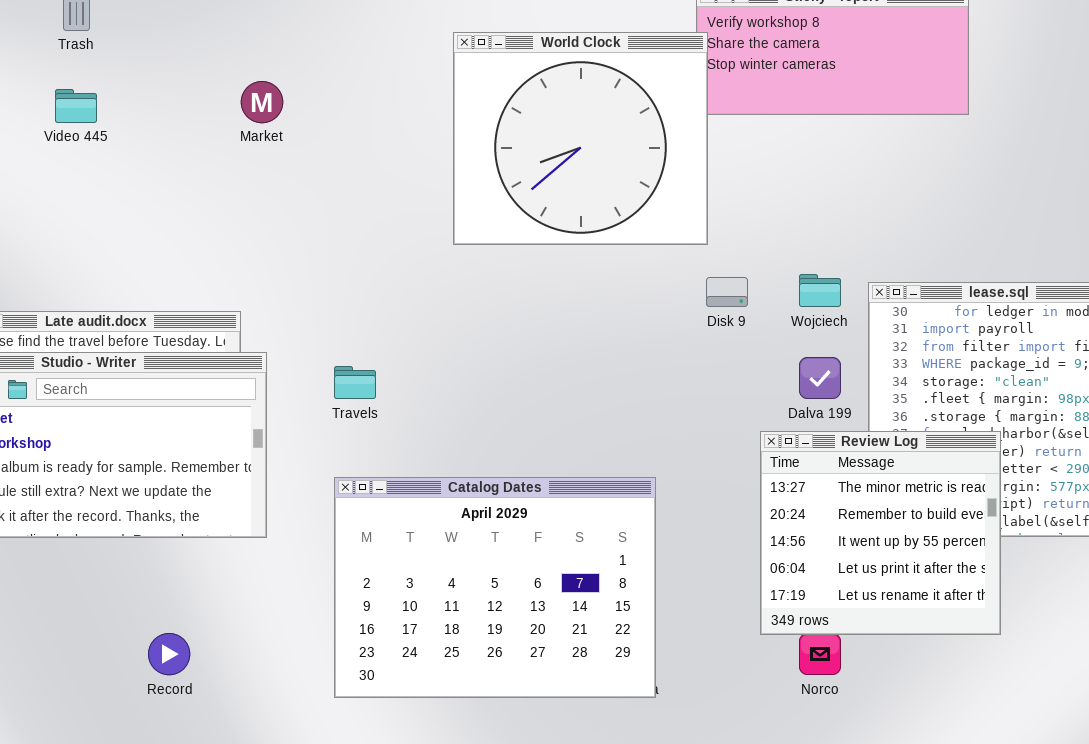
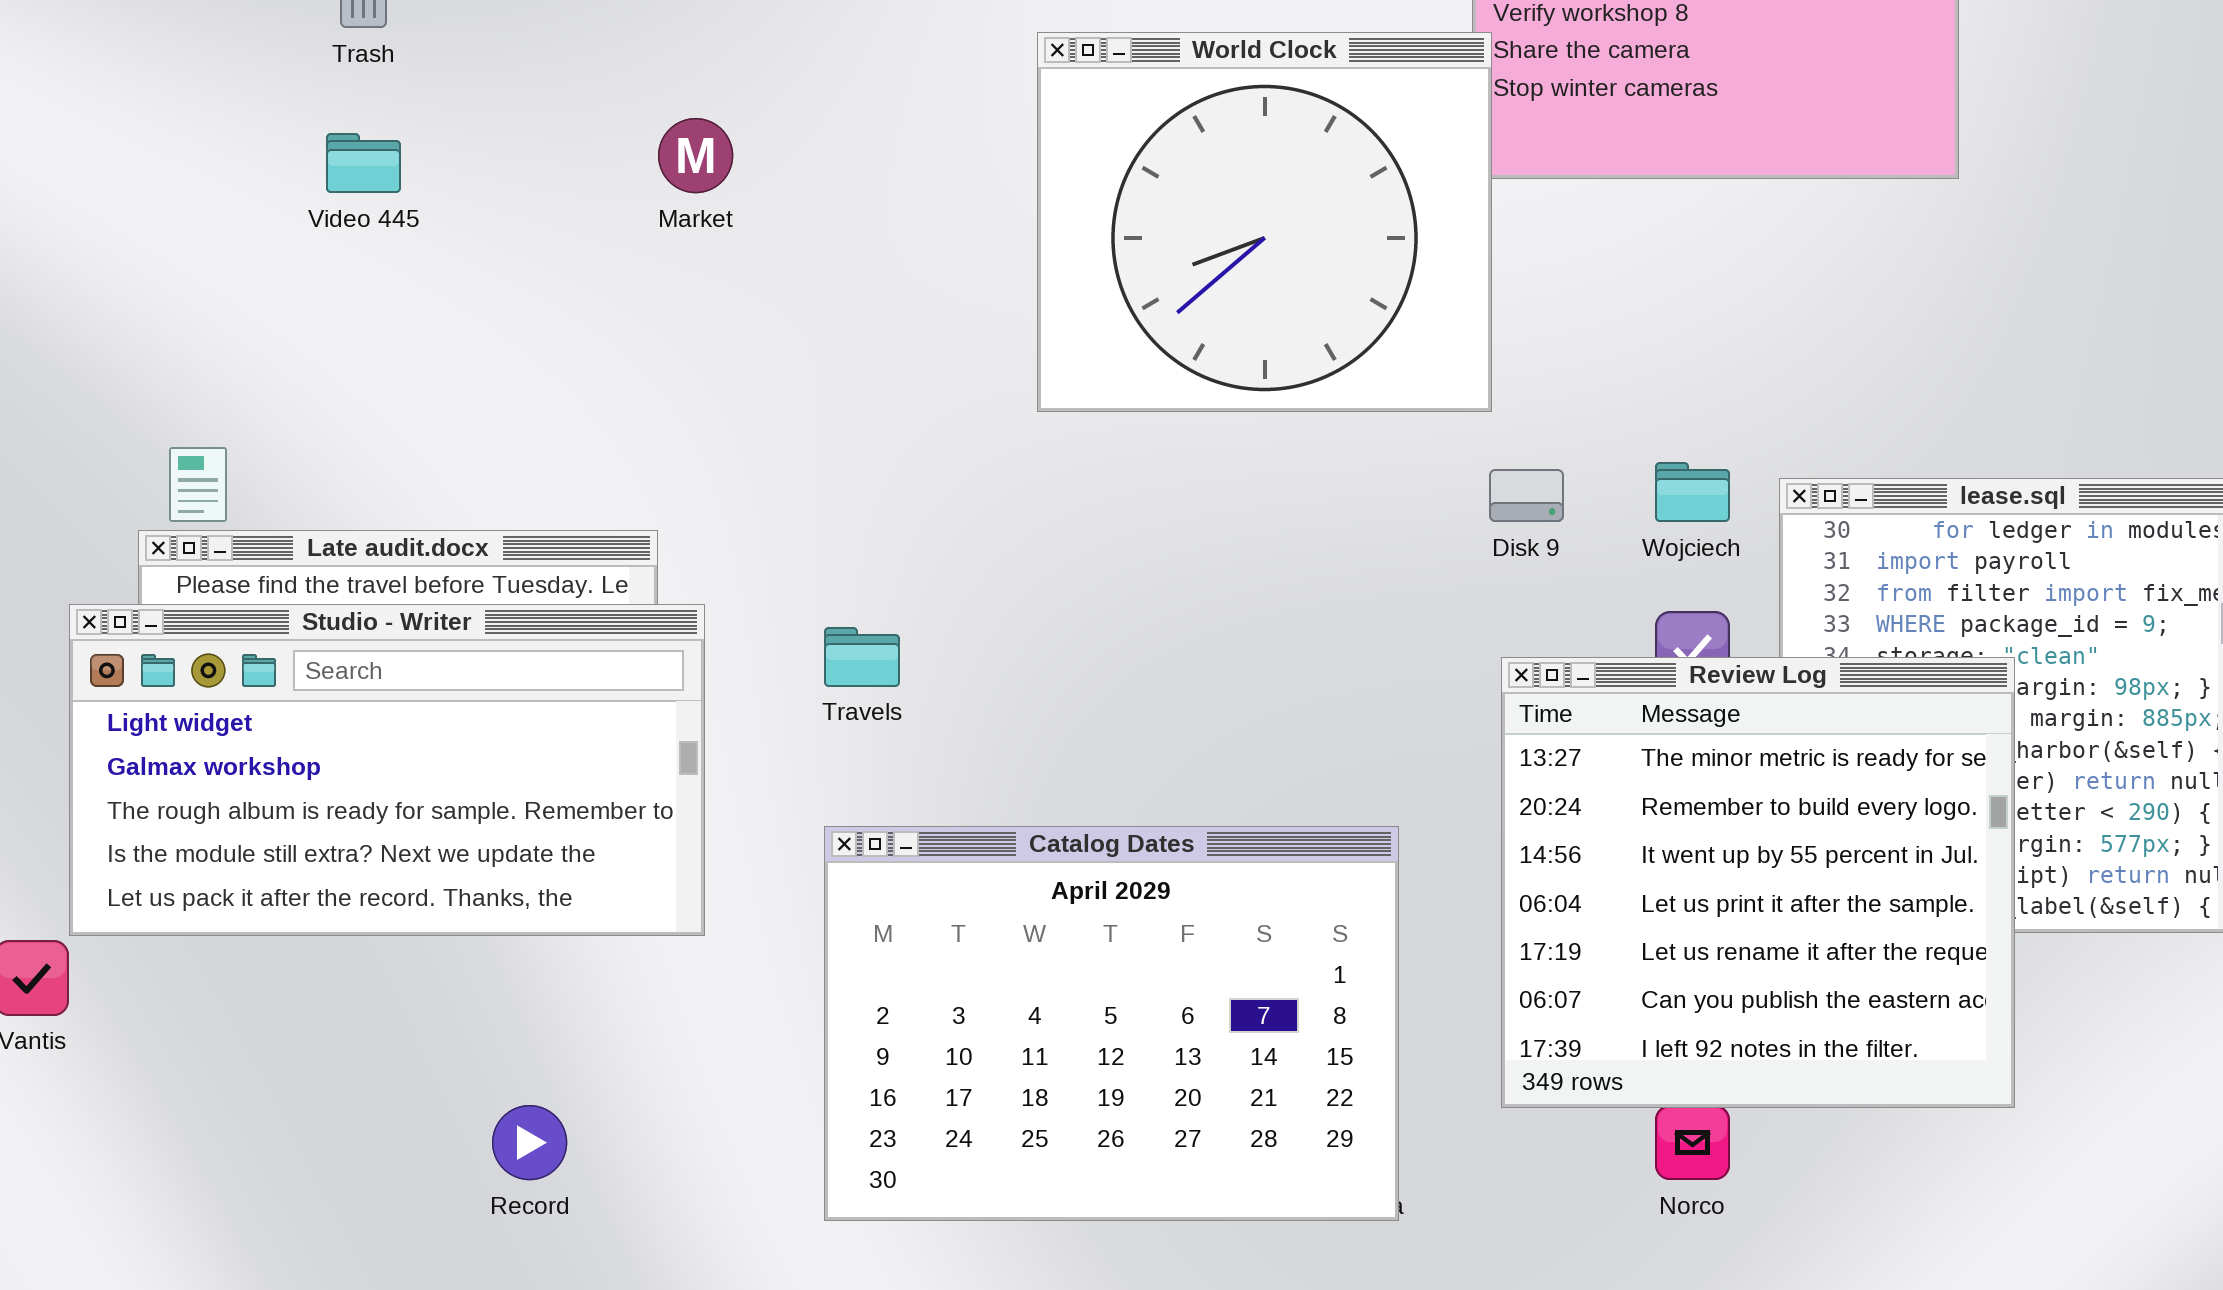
Review Log: [760,431,1001,635] -> [1501,657,2015,1108], resized

